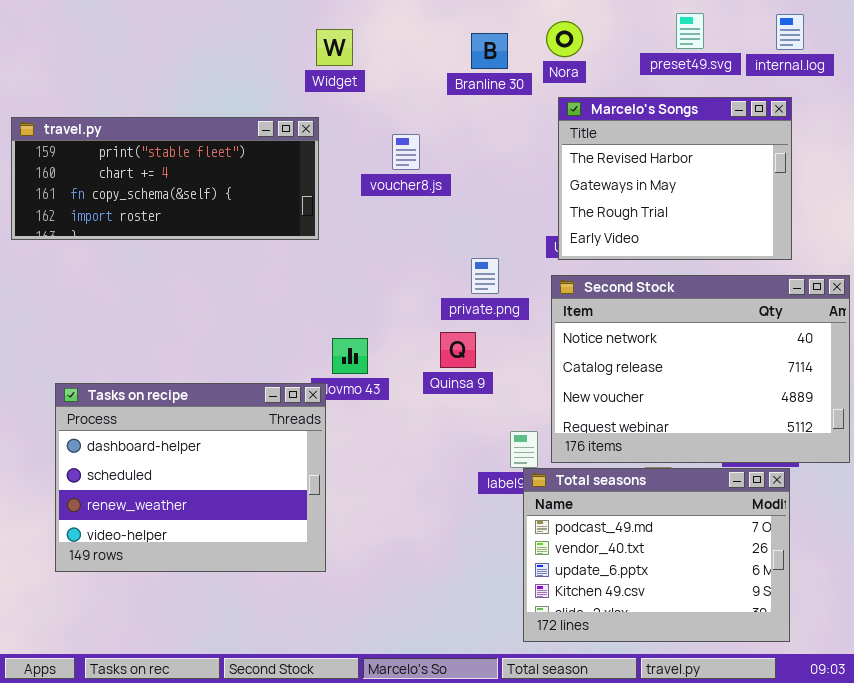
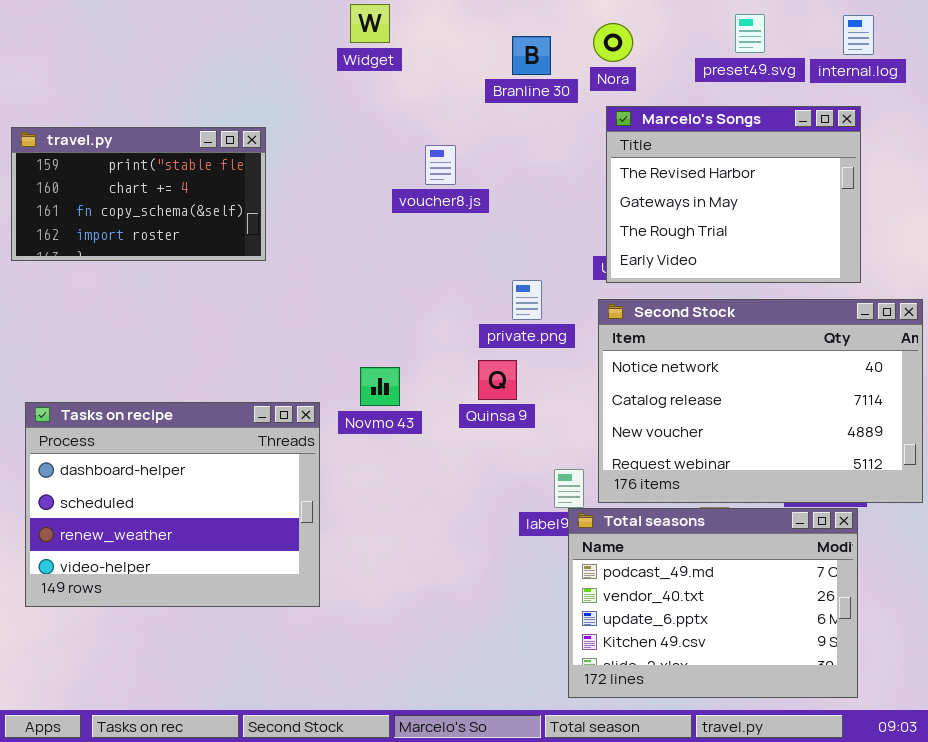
Widget: [316,29,353,66] -> [350,4,390,43], moved
travel.py: [11,117,319,240] -> [11,127,266,261], resized
Tasks on recipe: [55,383,326,572] -> [25,402,320,607], moved

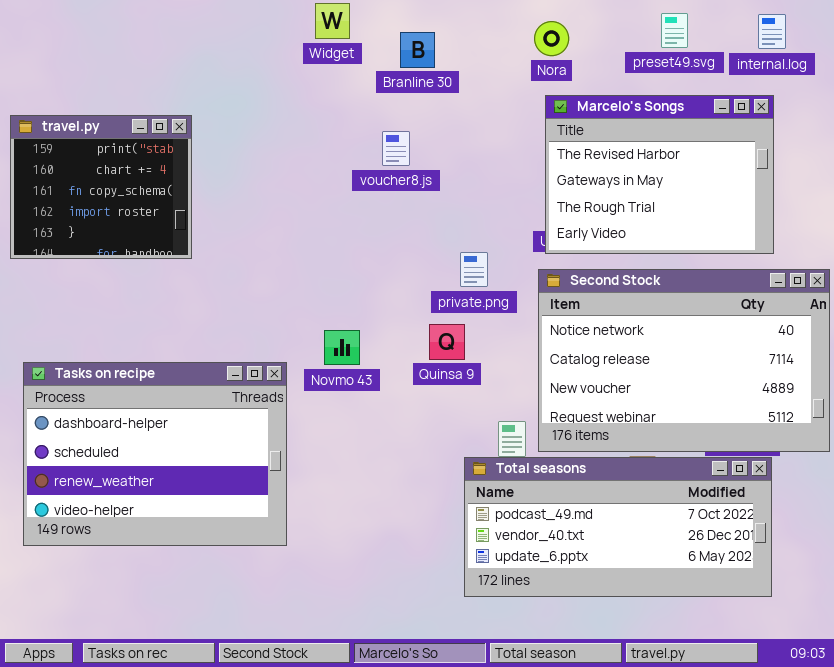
Branline 30: [512,36,551,75] -> [400,32,435,68], moved
travel.py: [11,127,266,261] -> [10,115,192,259], resized
Total seasons: [568,508,858,698] -> [464,457,772,597], resized

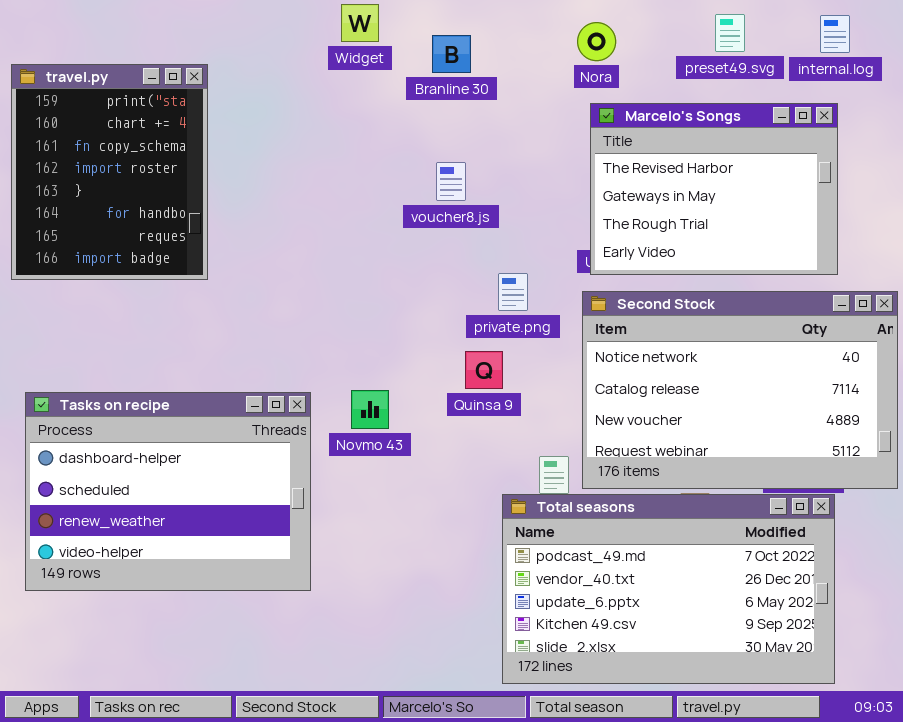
travel.py: [10,115,192,259] -> [11,64,208,280], resized
voucher8.js: [382,131,410,166] -> [436,162,466,201], moved
Novmo 43: [324,330,360,365] -> [351,390,389,429], moved
Total seasons: [464,457,772,597] -> [502,494,835,684], resized

